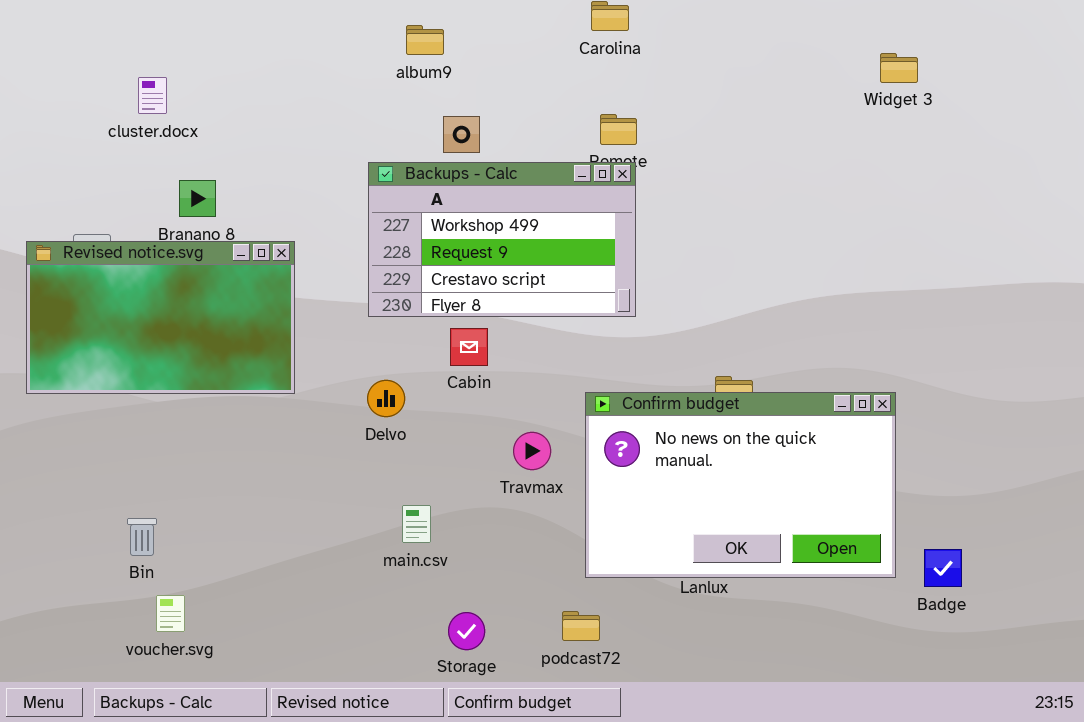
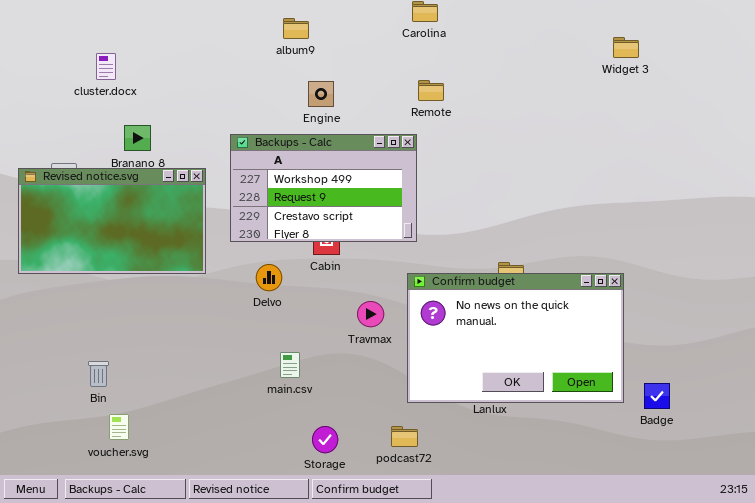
Backups - Calc: [368,162,636,317] -> [230,134,417,242], moved

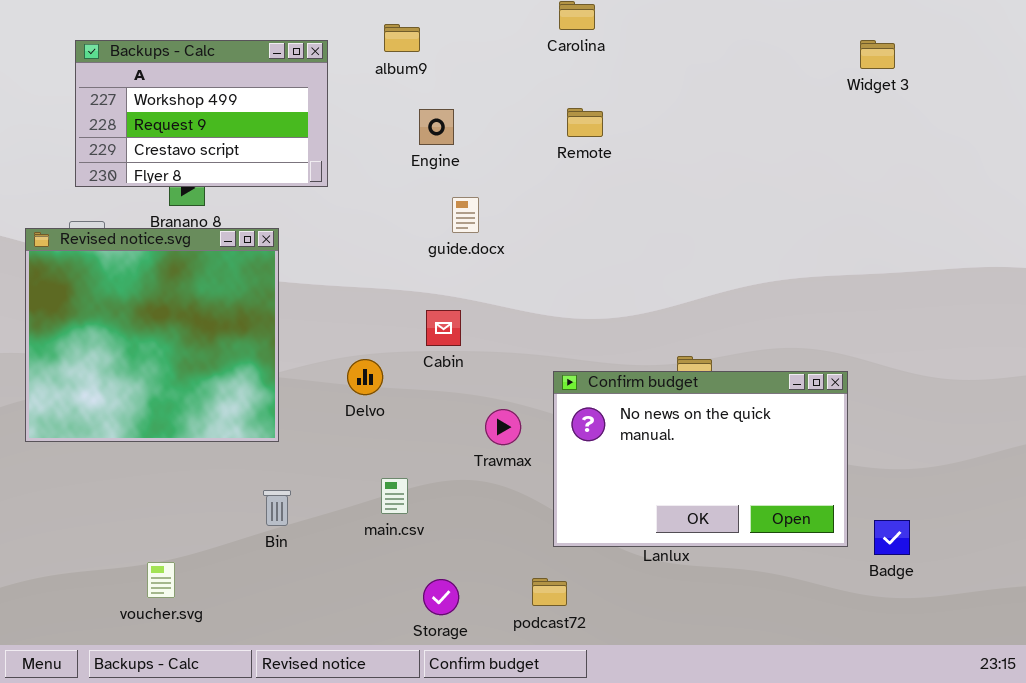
Widget 3: [613,37,639,58] -> [860,40,895,69], moved
Backups - Calc: [230,134,417,242] -> [75,40,328,187], moved
Revised notice.svg: [18,168,206,274] -> [25,228,279,442], resized
Bin: [88,361,109,387] -> [263,490,291,526], moved

